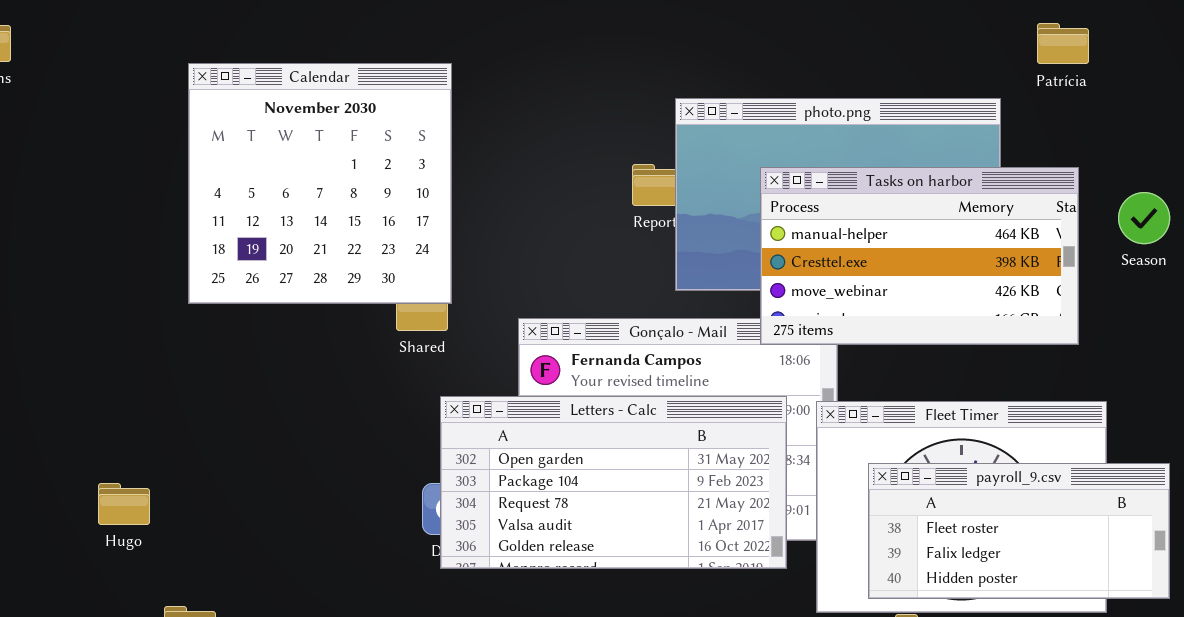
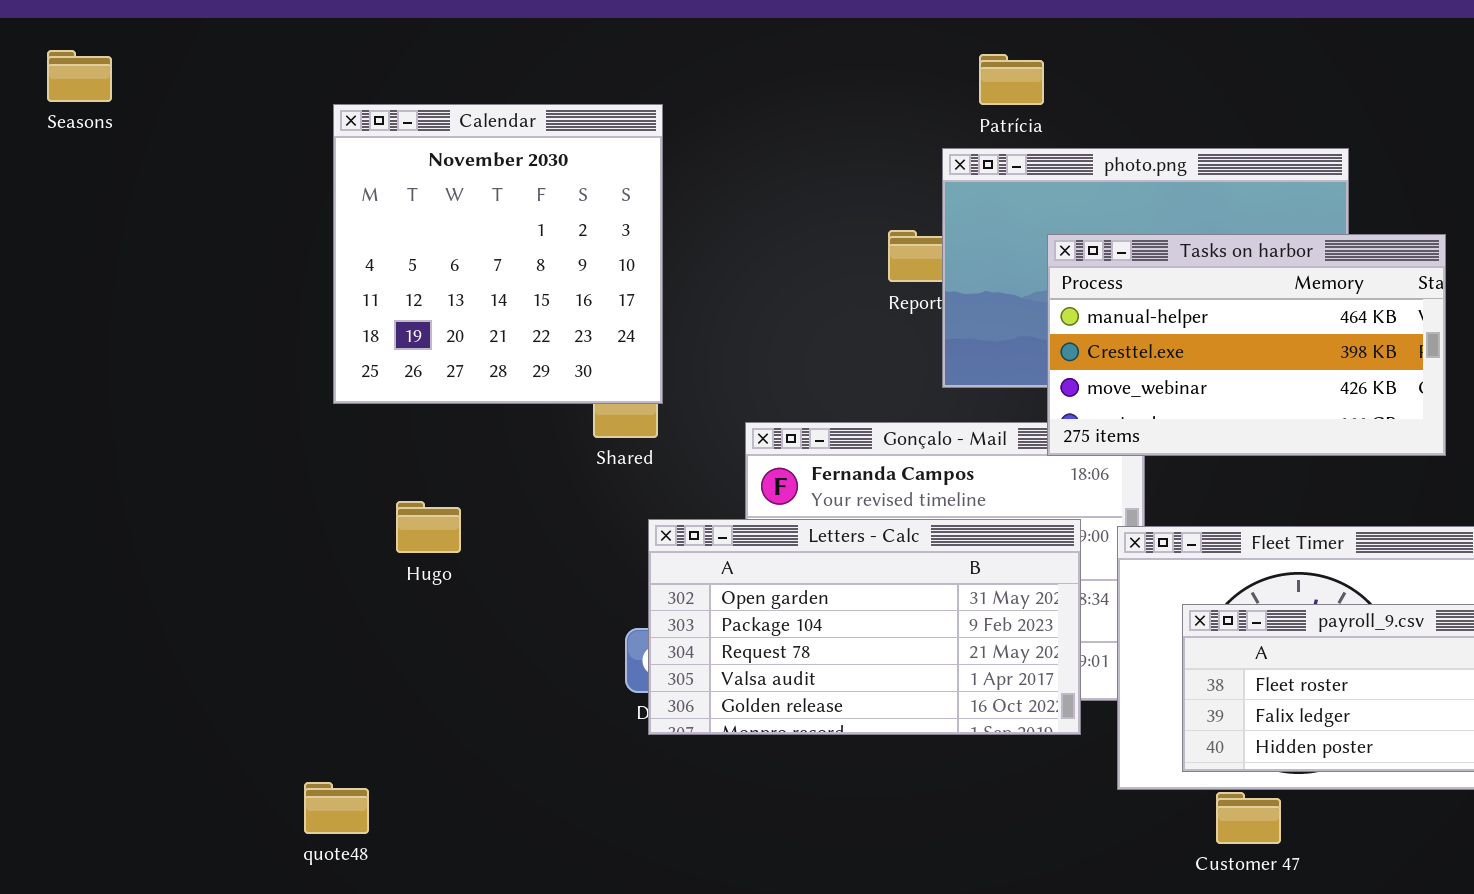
Patrícia: [1037,23,1089,64] -> [979,54,1044,105], moved
Hugo: [98,483,150,525] -> [396,501,461,553], moved

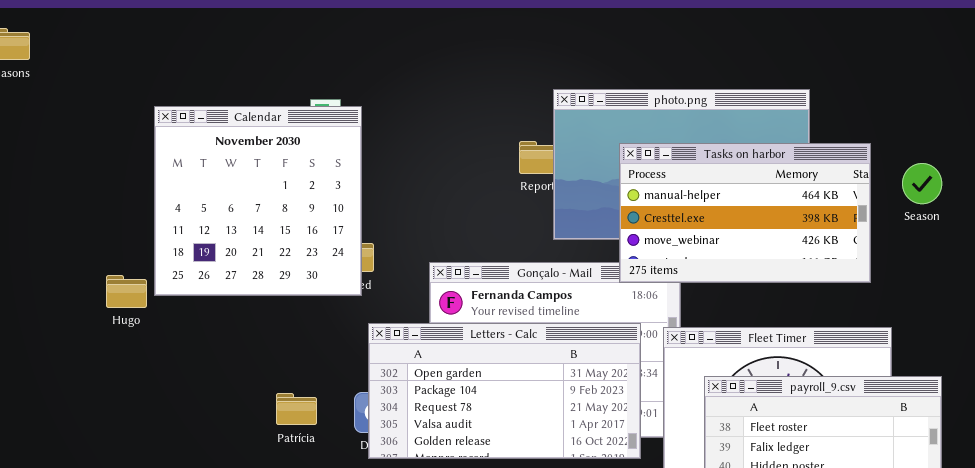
Patrícia: [979,54,1044,105] -> [276,393,317,425], moved
Calendar: [333,104,663,404] -> [154,106,362,296], moved
Hugo: [396,501,461,553] -> [106,275,147,308], moved

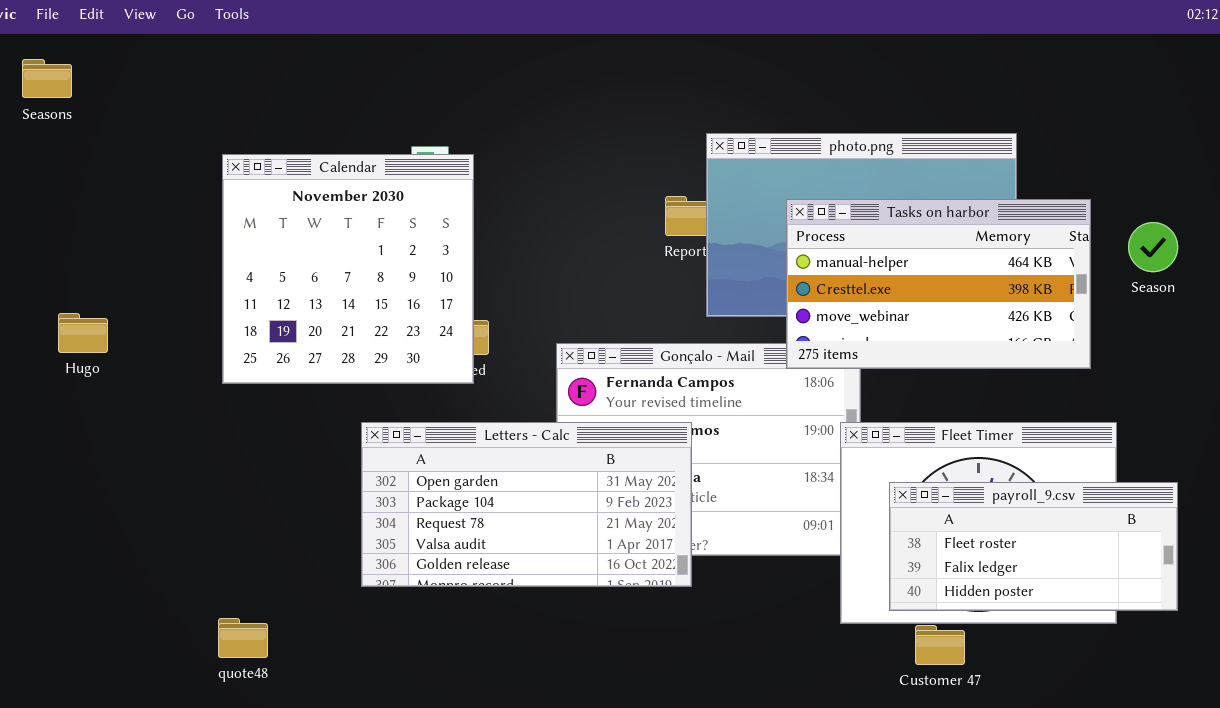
Hugo: [106,275,147,308] -> [58,313,108,353], moved
Letters - Calc: [368,323,641,459] -> [361,422,692,587], moved

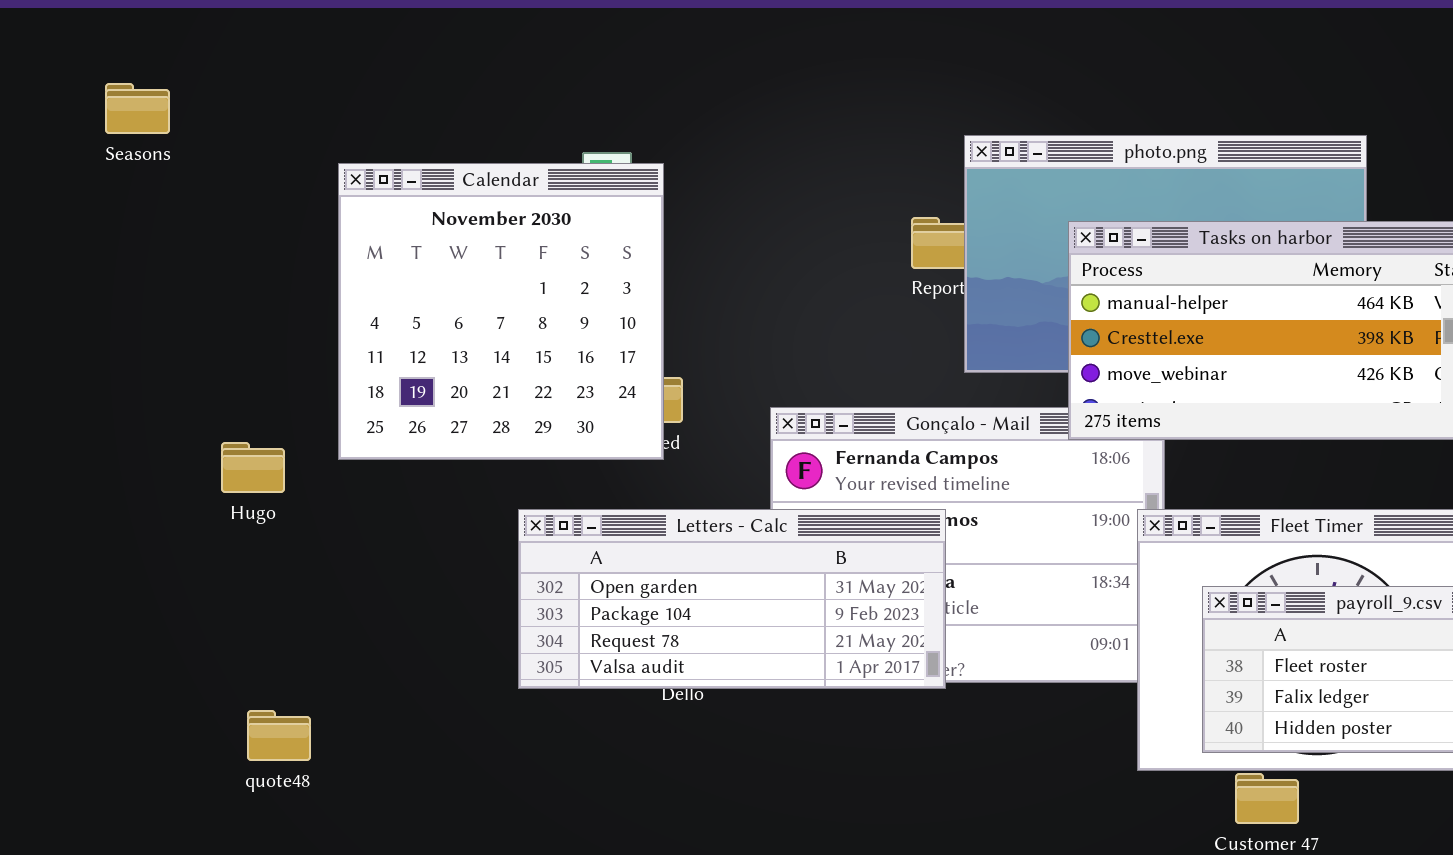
Seasons: [22,59,72,98] -> [105,83,170,134], moved
Hugo: [58,313,108,353] -> [221,442,285,493], moved
Letters - Calc: [361,422,692,587] -> [518,509,946,689], resized
quote48: [218,618,268,658] -> [247,710,311,761], moved

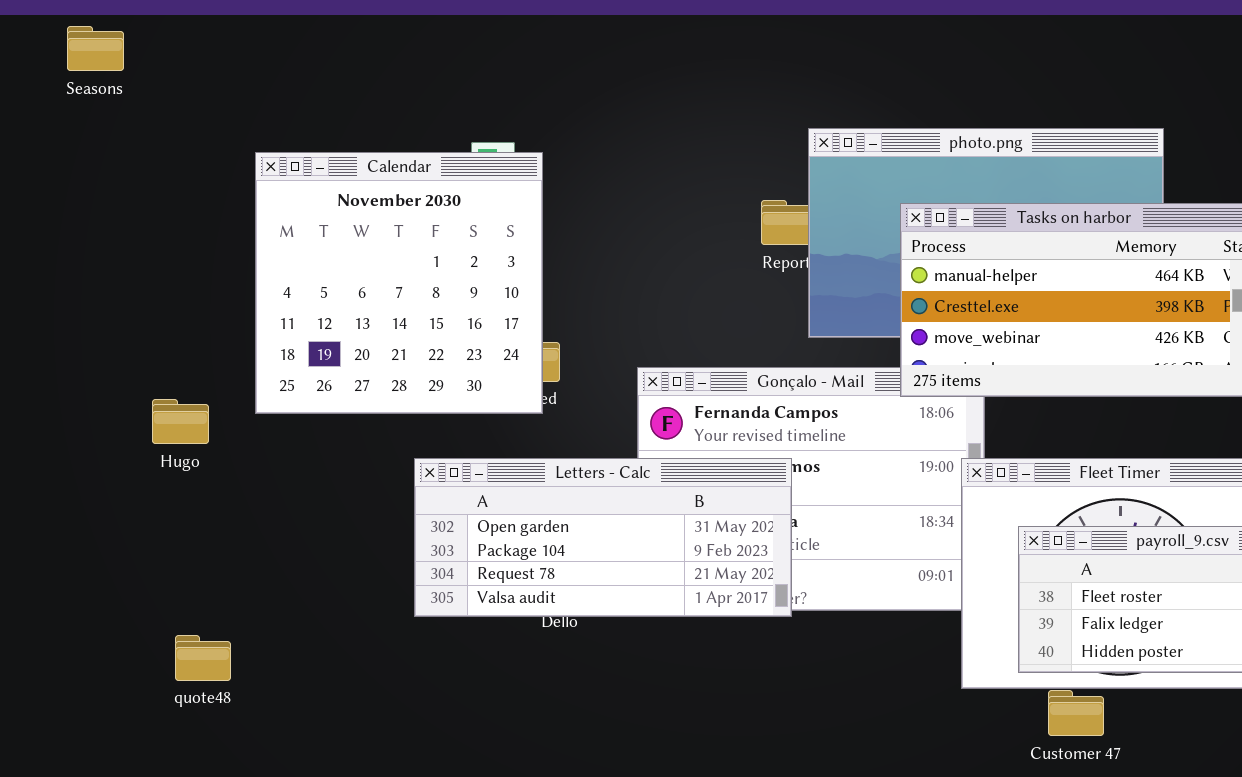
Seasons: [105,83,170,134] -> [67,26,124,71], moved

